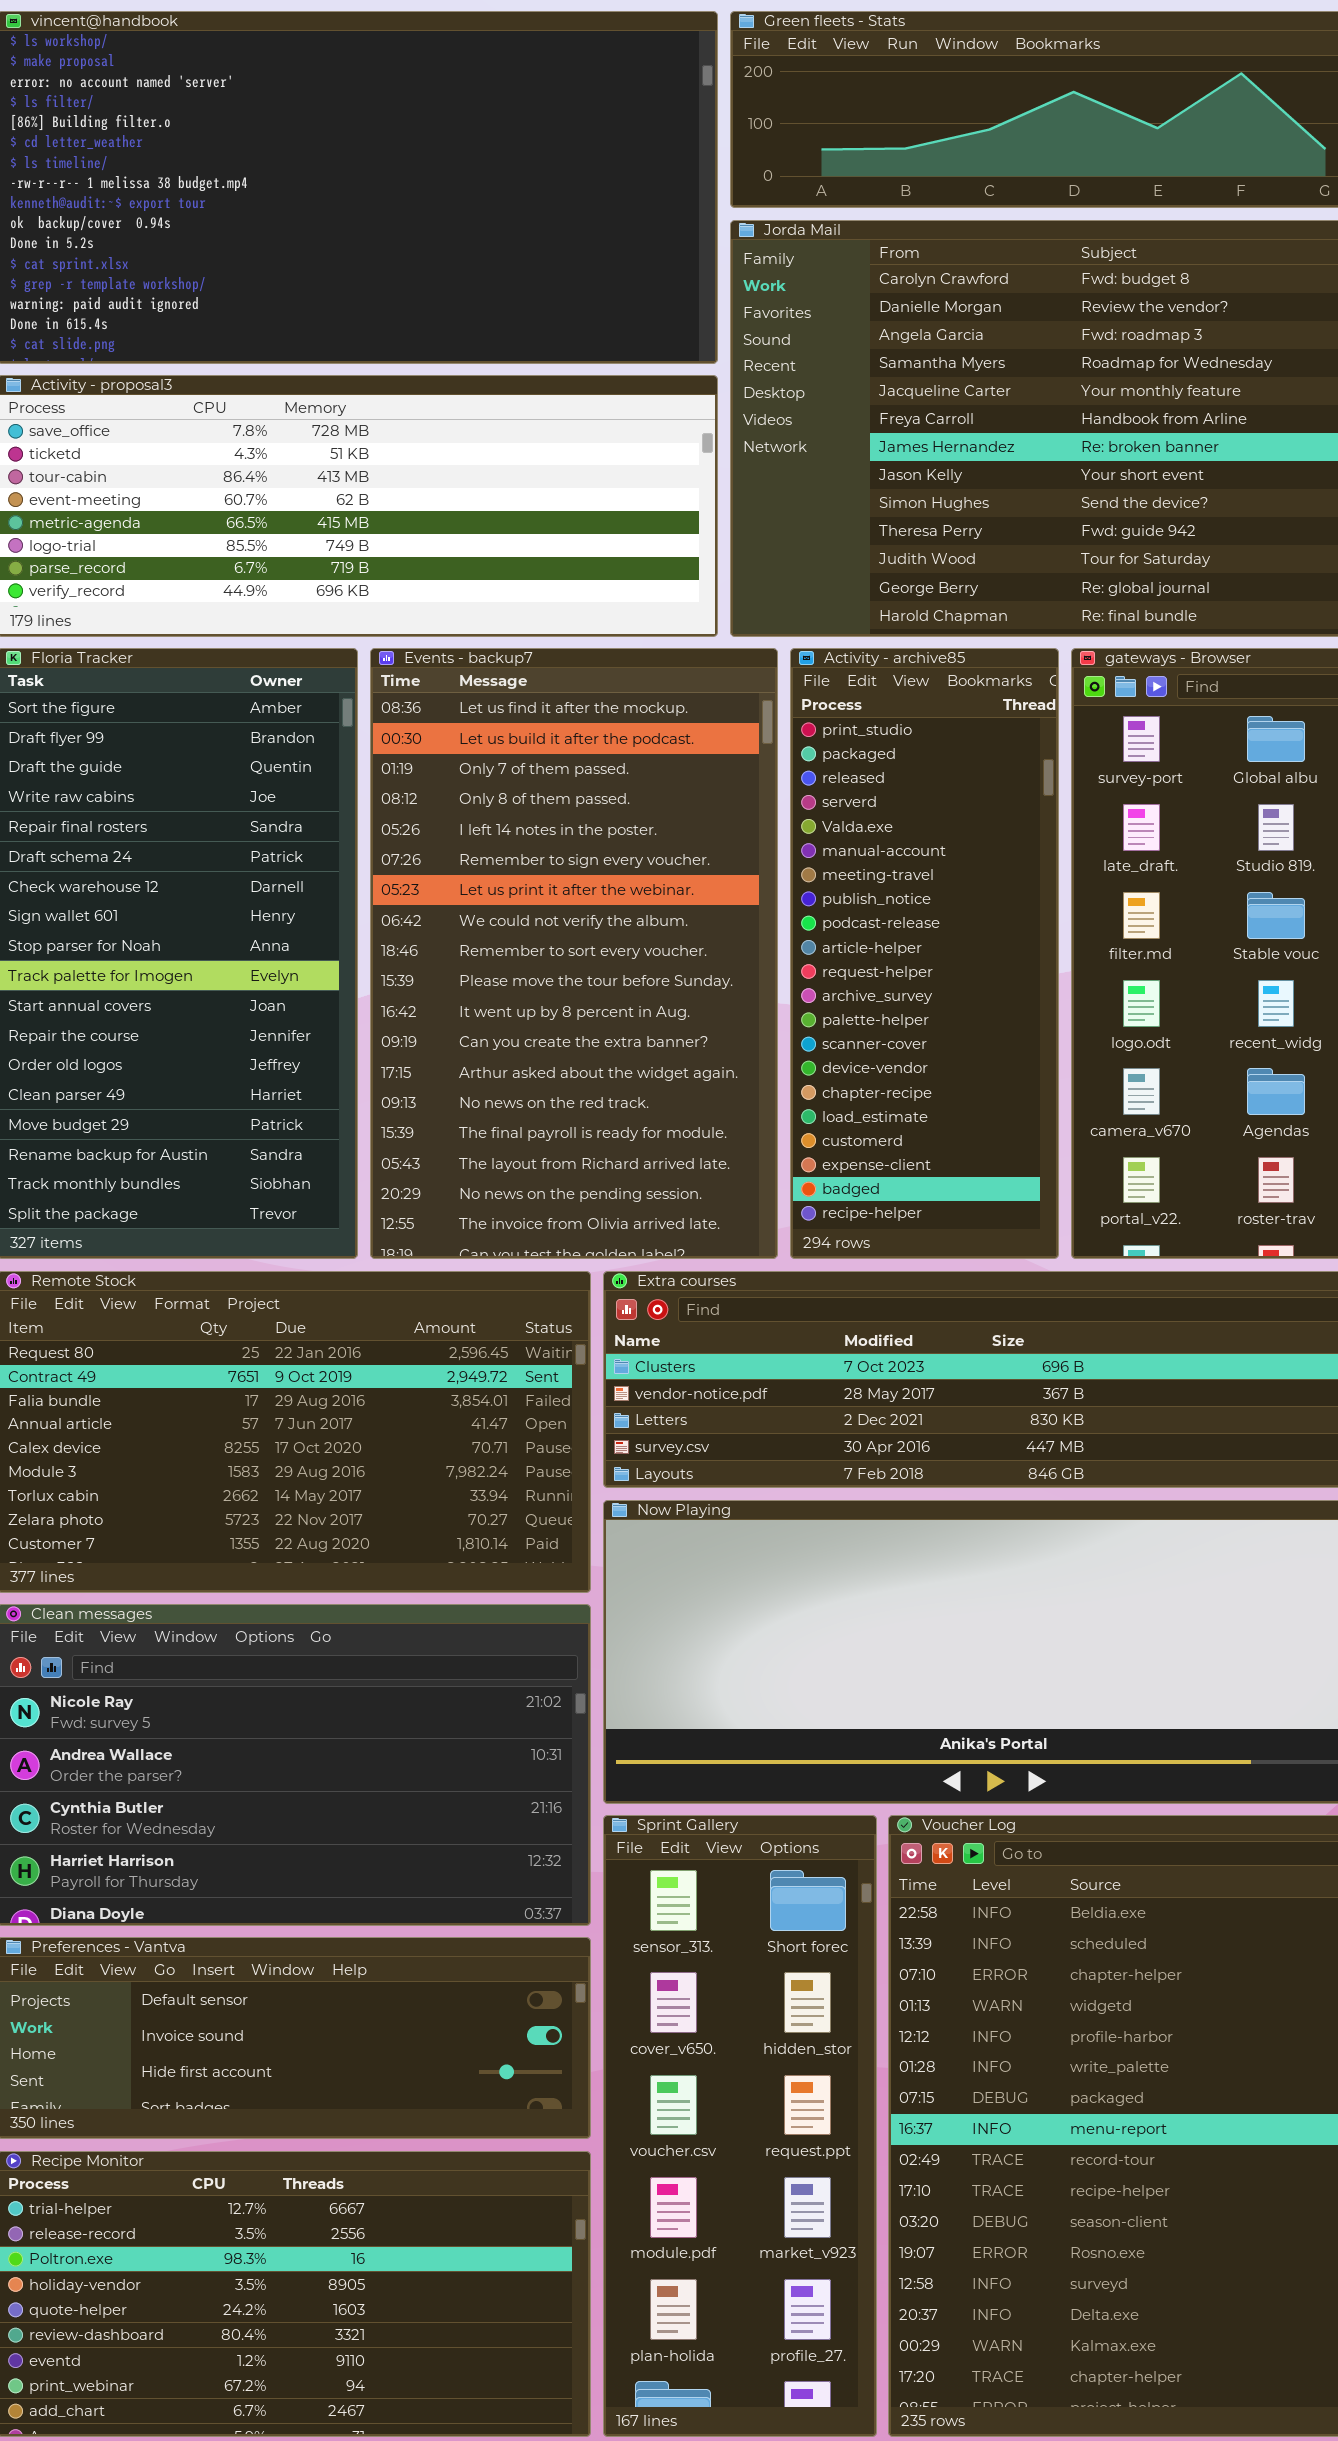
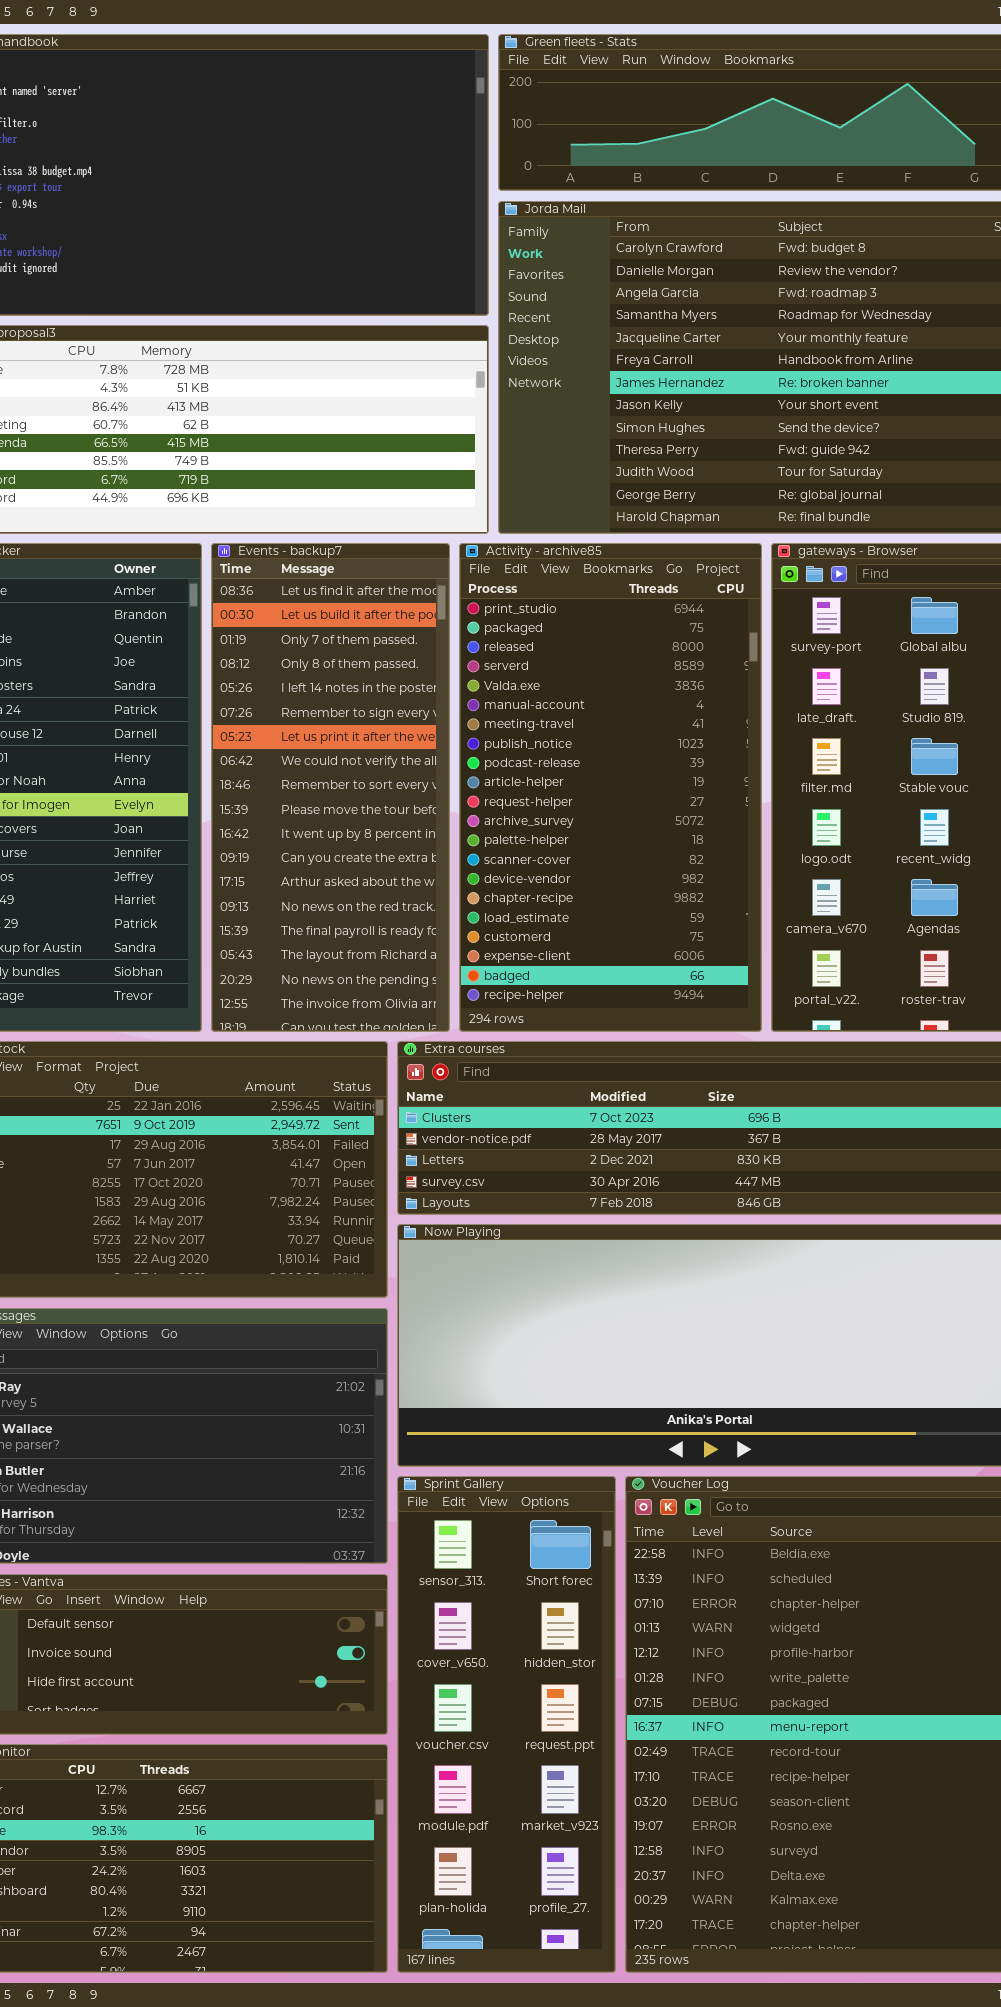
Events - backup7: [370,648,778,1259] -> [211,543,450,1032], resized
Activity - archive85: [790,648,1059,1259] -> [459,543,762,1032], resized

